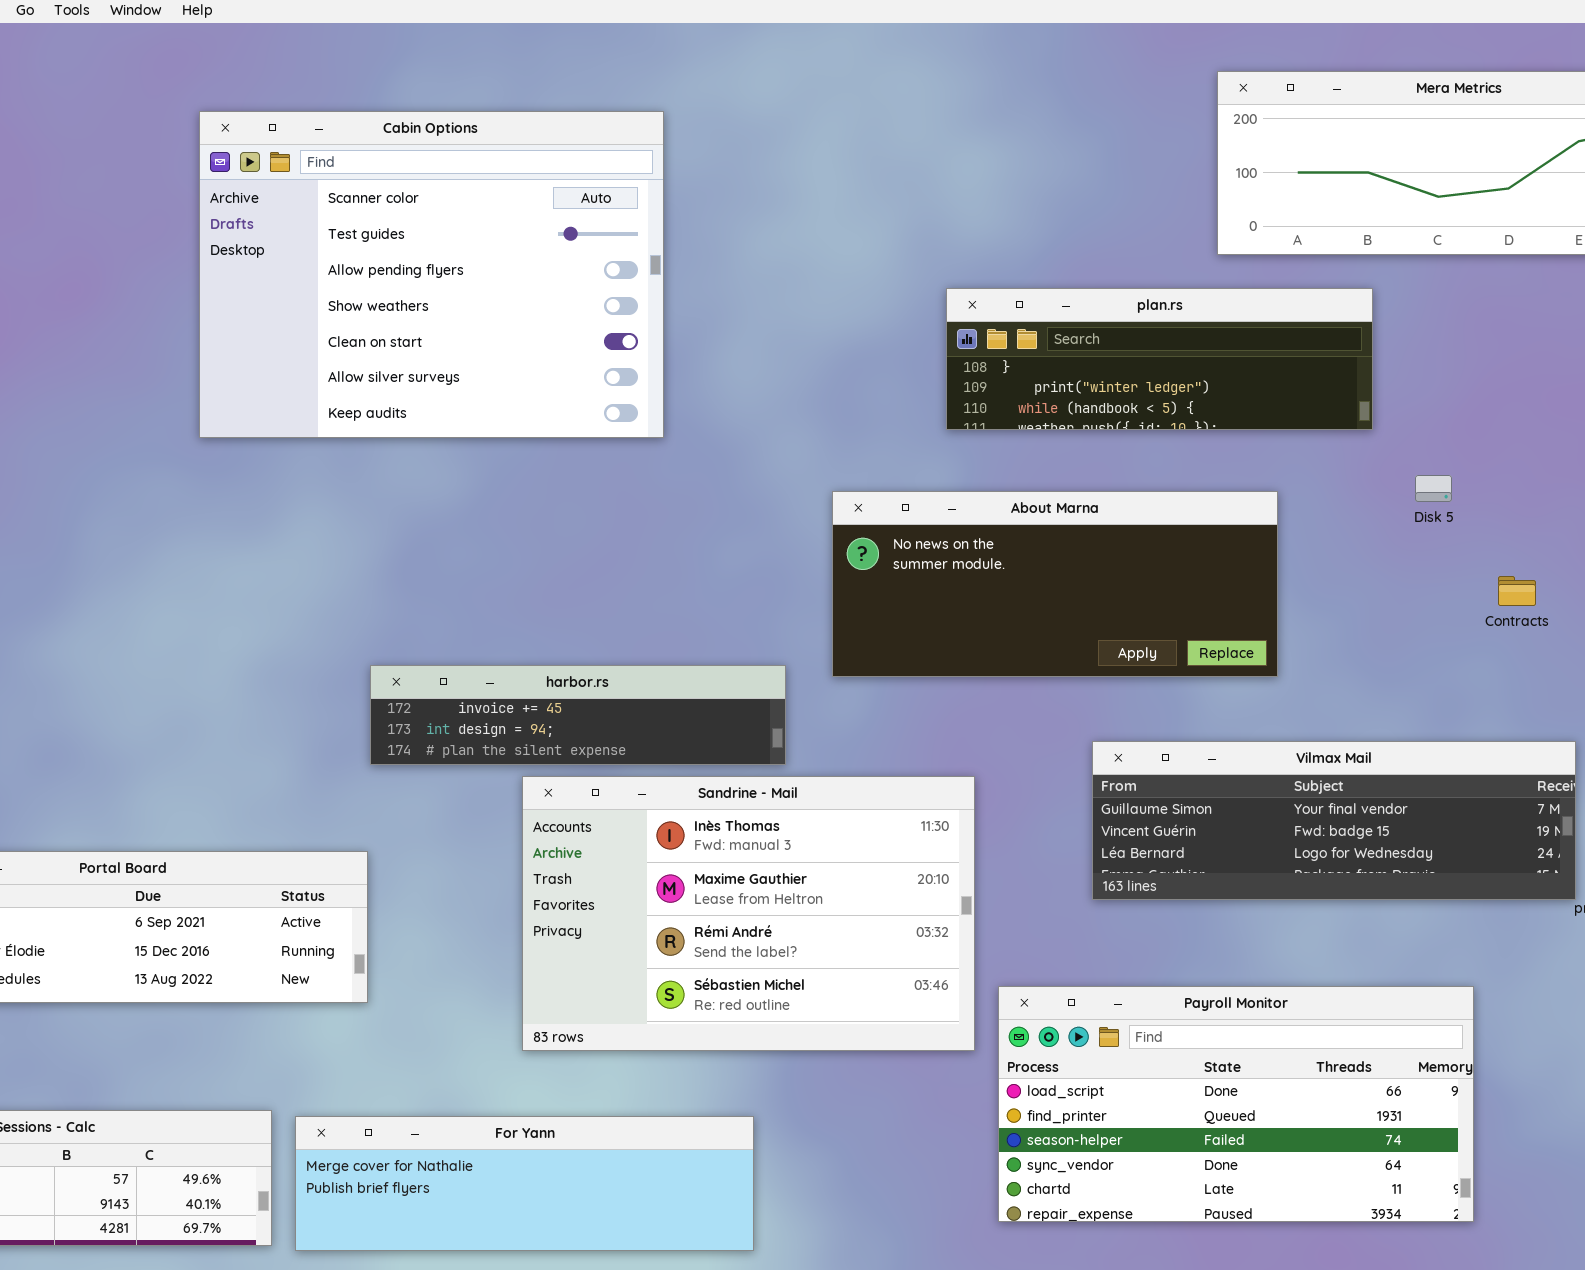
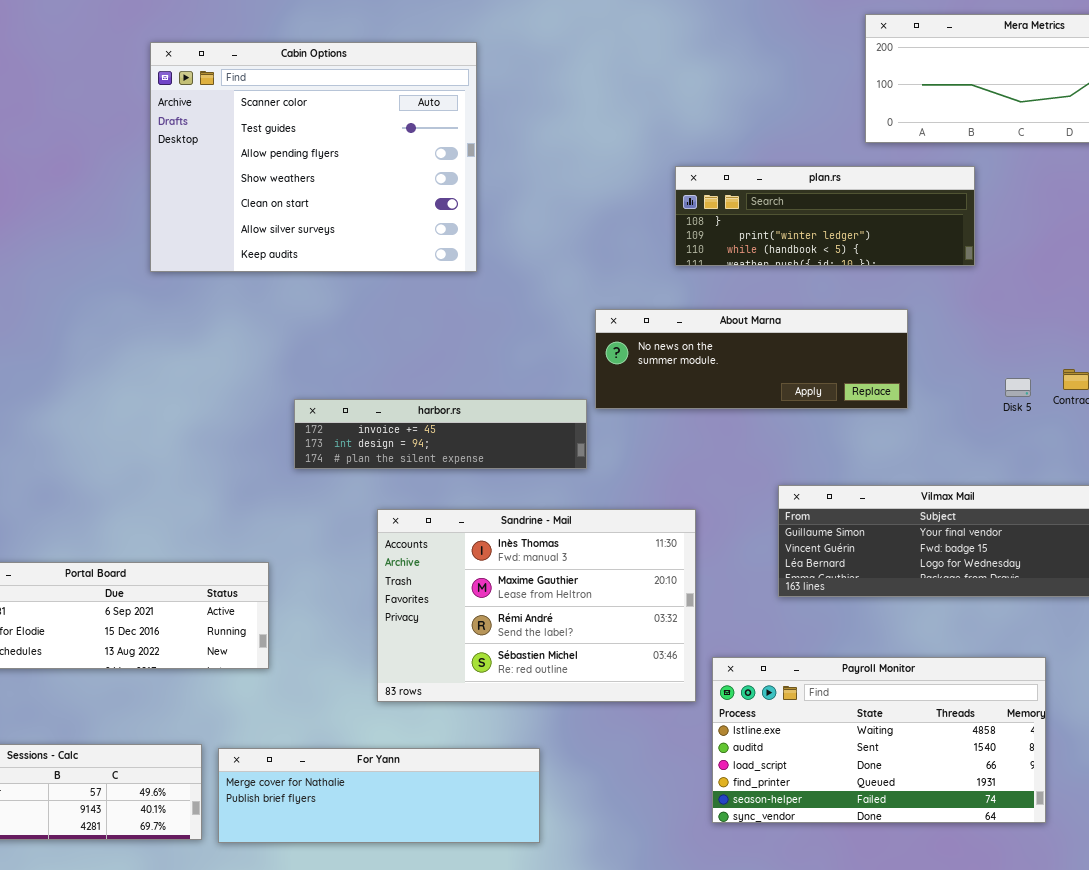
Disk 5: [1415,475,1452,502] -> [1005,378,1031,397], moved
About Marna: [832,491,1278,677] -> [595,309,908,409], resized
harbor.rs: [370,665,786,765] -> [294,399,587,469], moved
Payroll Monitor: [998,986,1474,1222] -> [712,657,1046,823], scrolled up 2 rows

